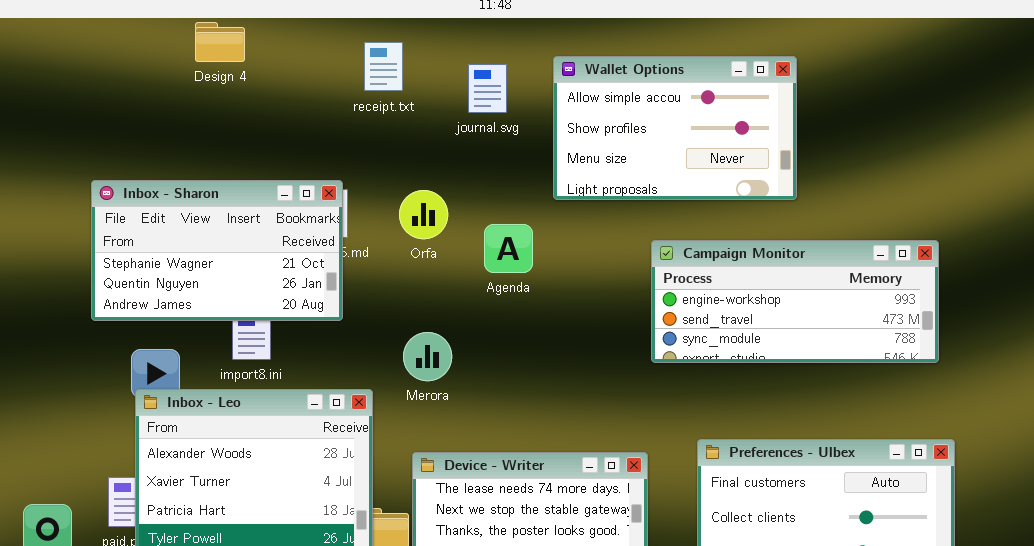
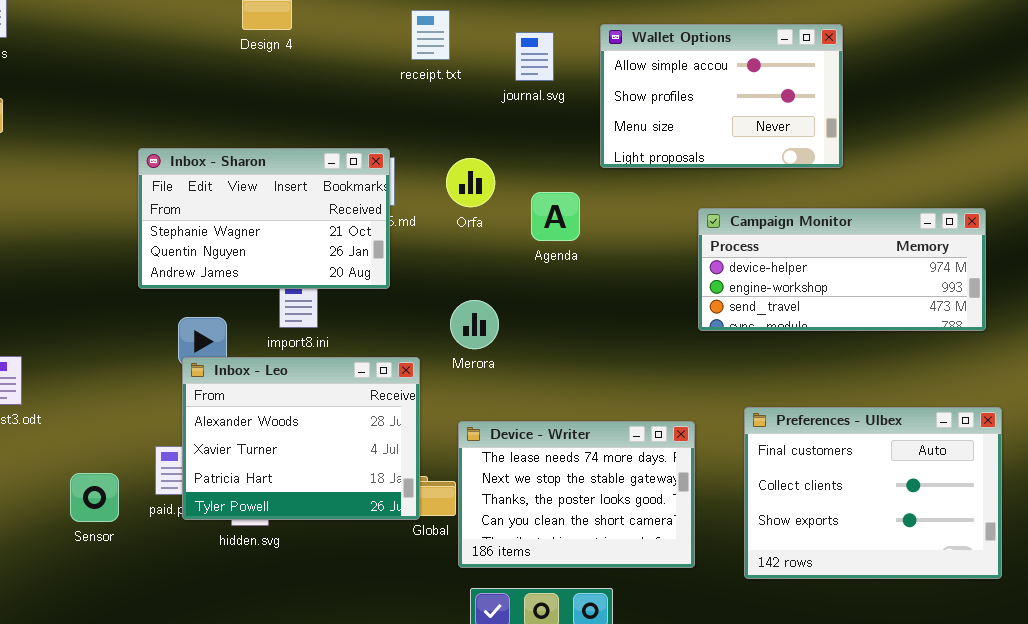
Campaign Monitor: [651,240,939,363] -> [698,208,986,331], scrolled up 1 row

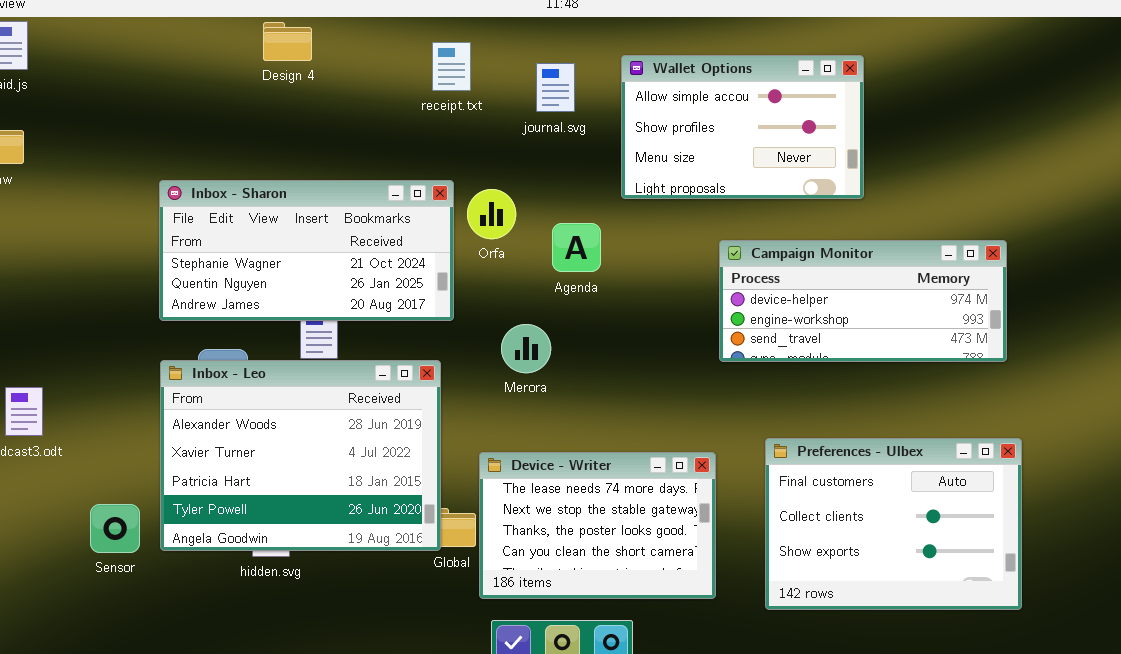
Inbox - Sharon: [138,148,390,289] -> [159,180,454,321], resized
Merora: [450,300,499,349] -> [501,324,551,373], moved
Inbox - Leo: [182,357,420,520] -> [160,360,441,551], resized

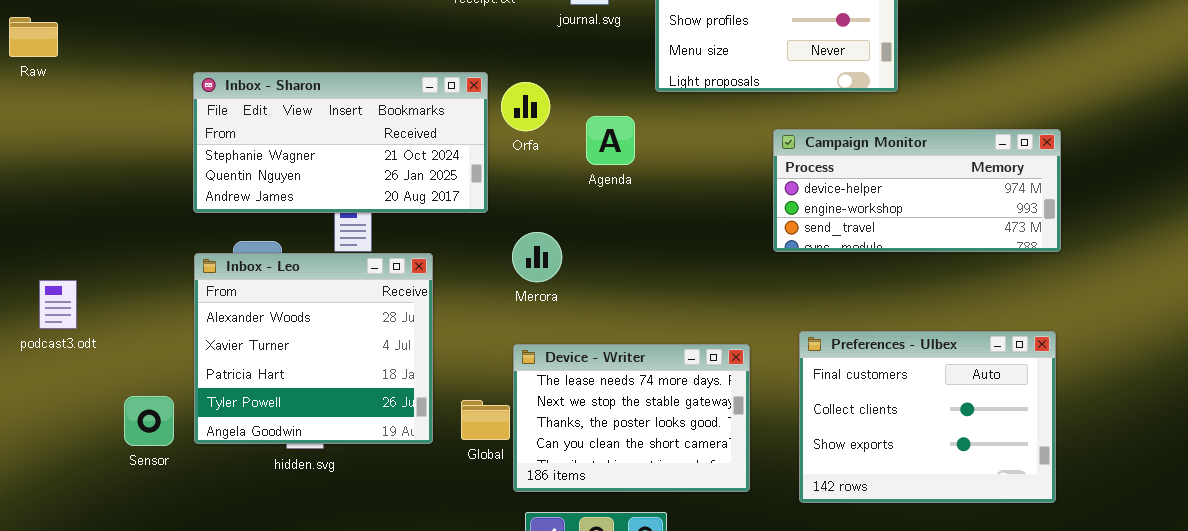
Campaign Monitor: [719,240,1007,362] -> [773,129,1061,252], moved
Merora: [501,324,551,373] -> [512,232,562,282], moved
Inbox - Leo: [160,360,441,551] -> [194,253,433,444], resized

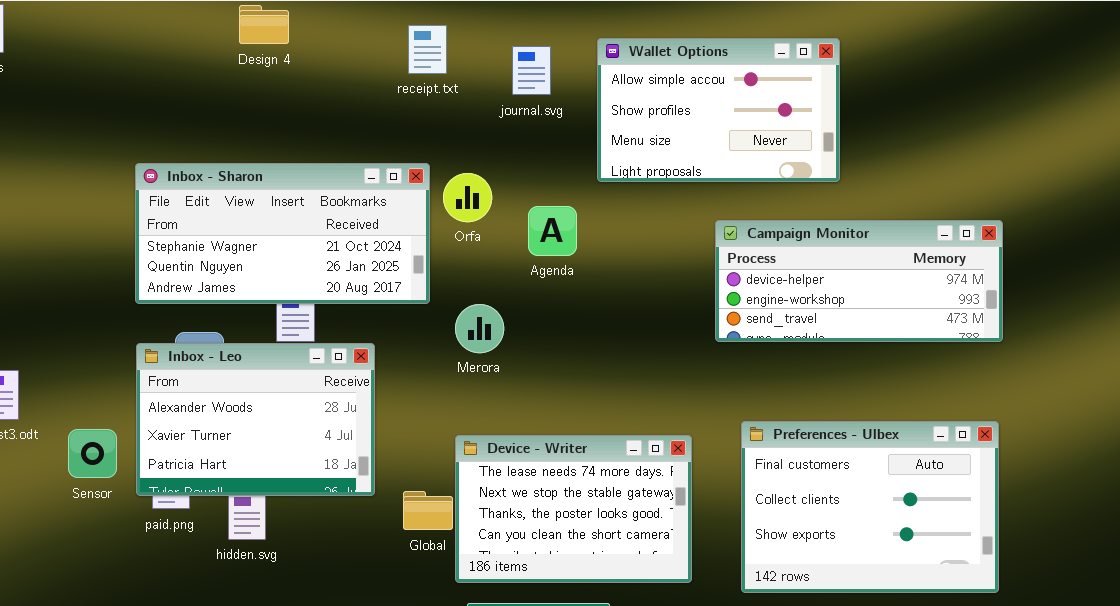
Merora: [512,232,562,282] -> [455,304,504,353], moved
Inbox - Leo: [194,253,433,444] -> [136,343,375,496], resized
Sensor: [124,396,174,446] -> [68,429,117,478], moved

